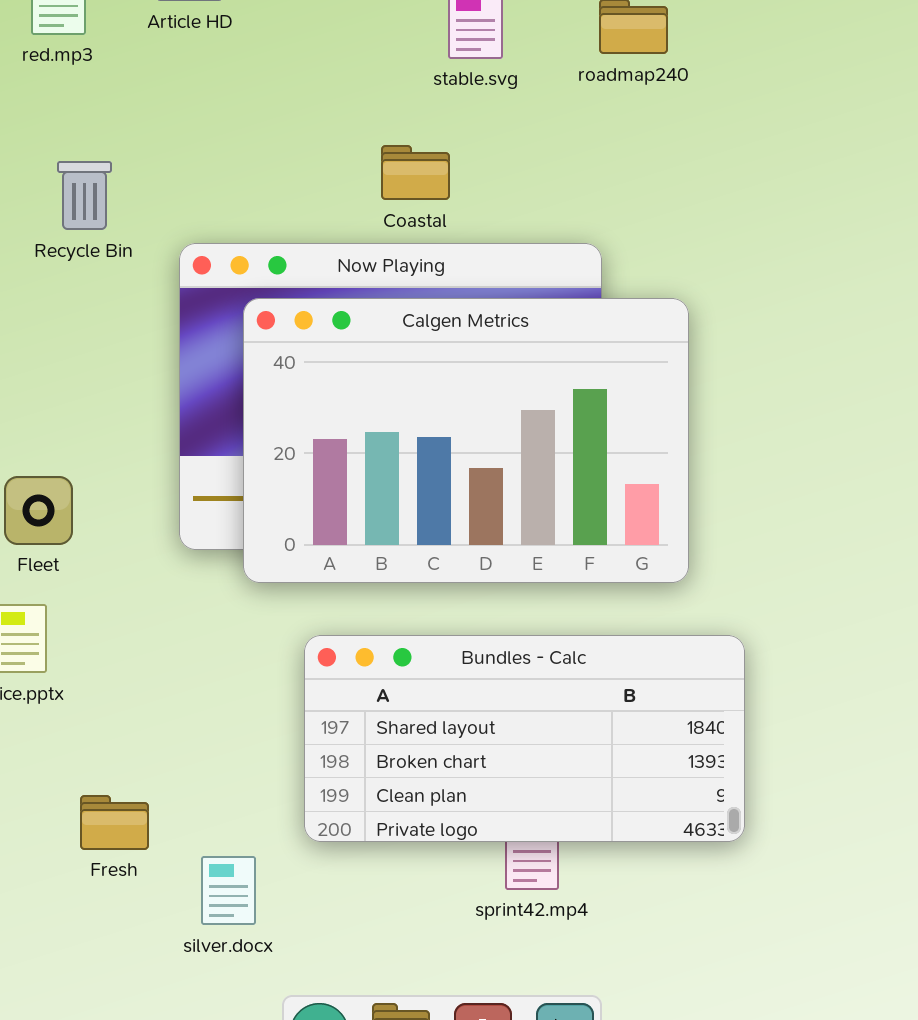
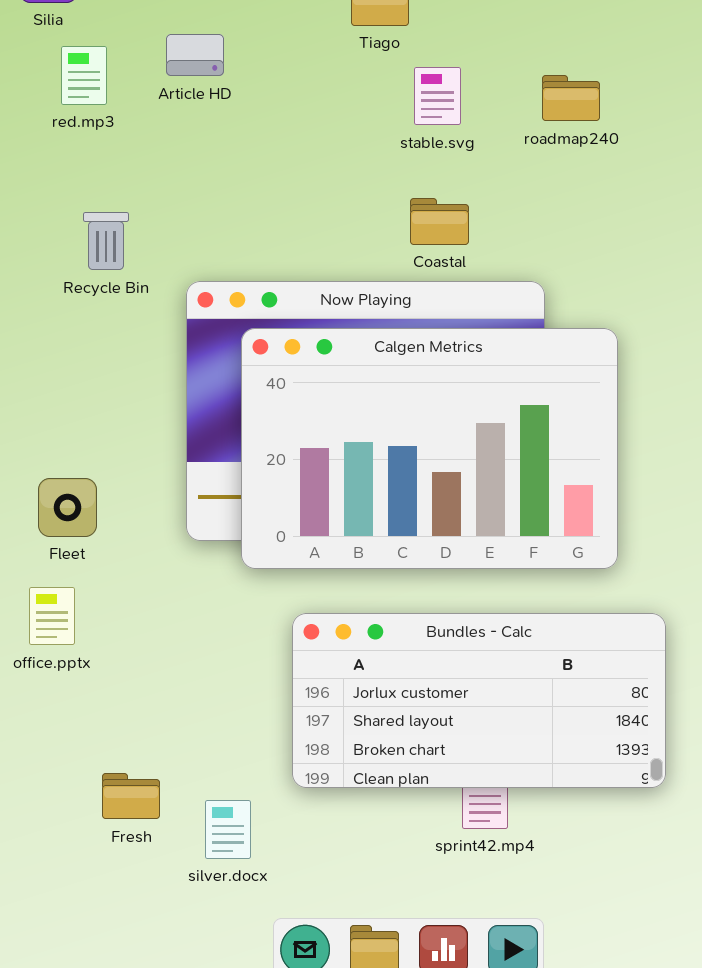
Coastal: [381,145,450,200] -> [410,198,469,245], moved
Bundles - Calc: [304,635,745,842] -> [292,613,666,788], scrolled up 1 row
Fresh: [80,795,149,850] -> [102,773,160,819], moved

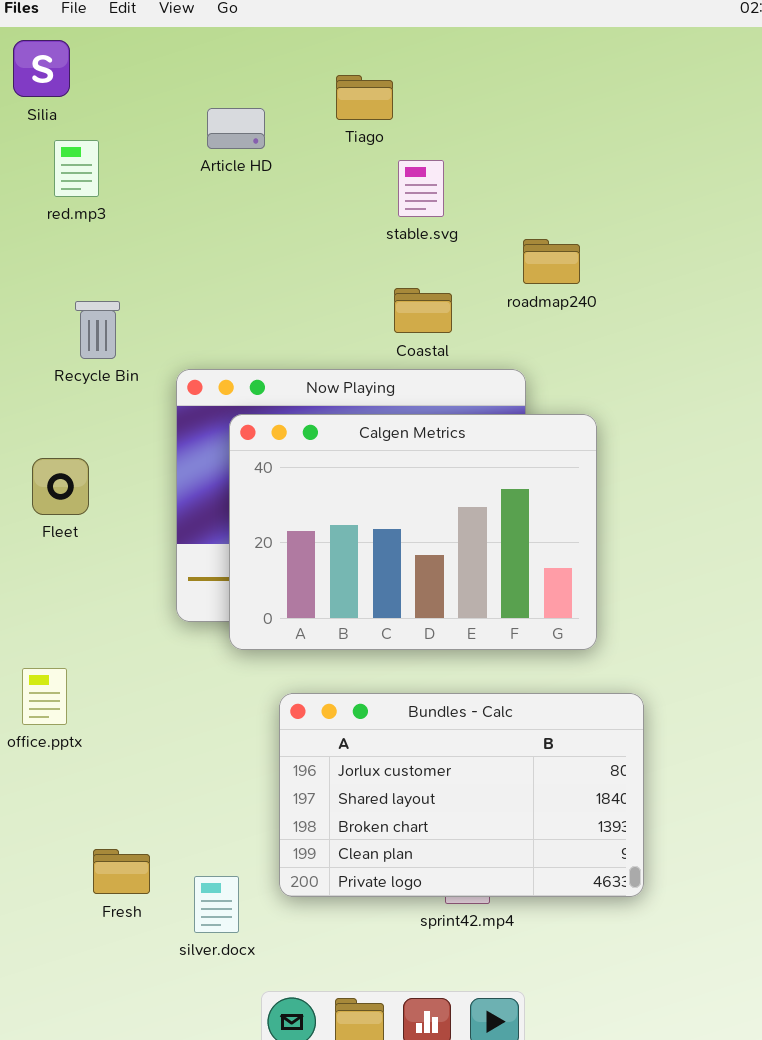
Article HD: [166,34,224,76] -> [207,108,265,149], moved
roadmap240: [542,75,600,121] -> [523,239,580,284], moved
Fleet: [38,478,97,537] -> [32,458,89,515], moved
Bundles - Calc: [292,613,666,788] -> [279,693,644,897], resized

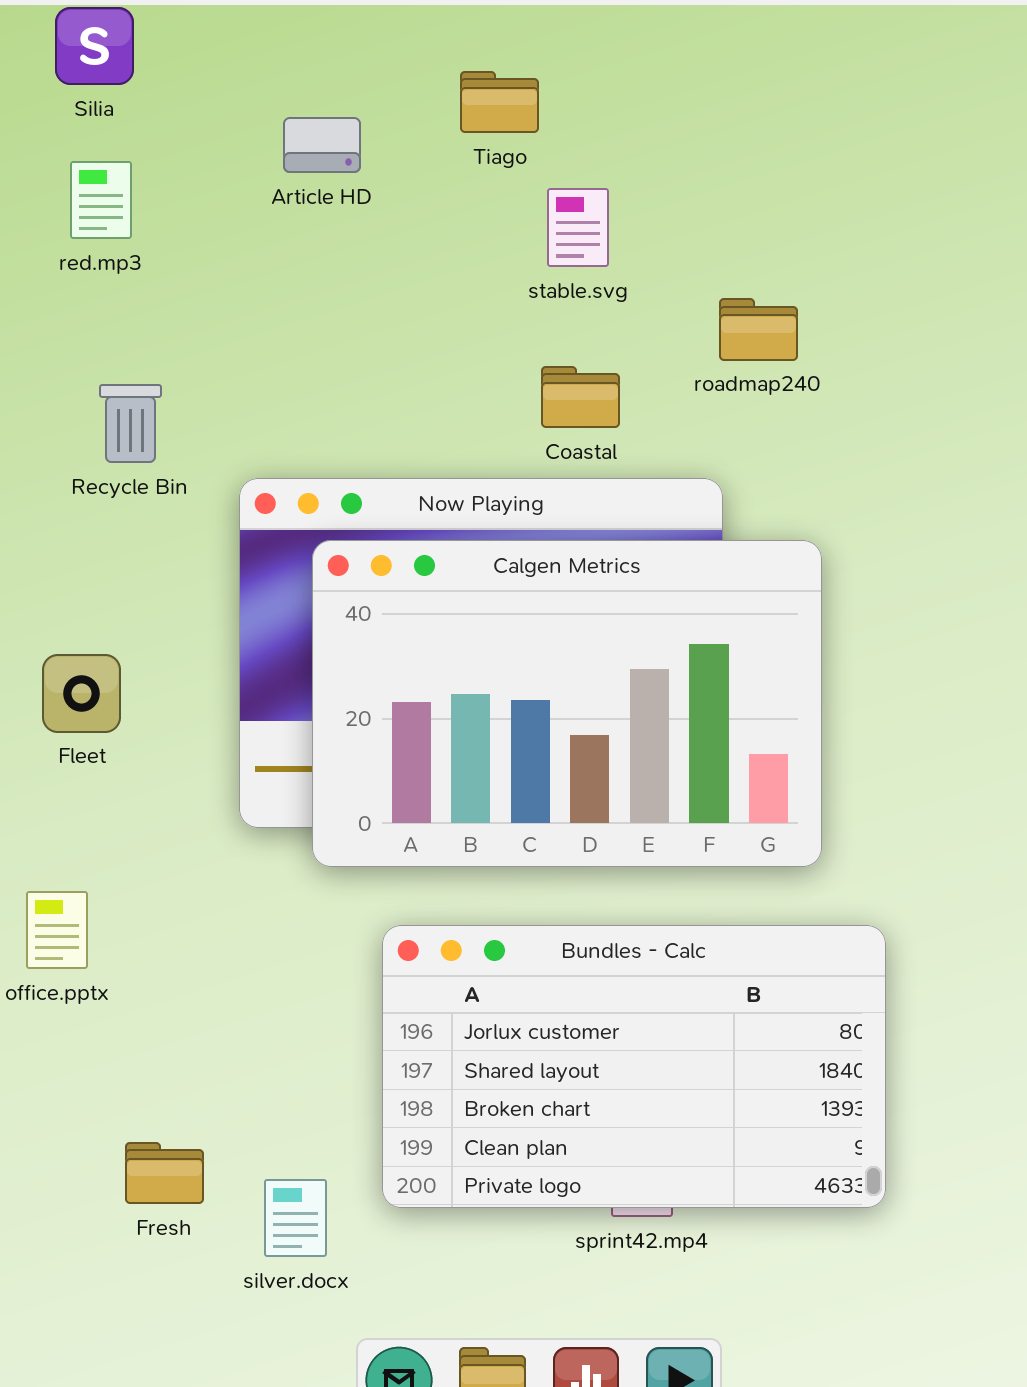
Silia: [13,40,70,97] -> [55,7,134,85], moved
Fleet: [32,458,89,515] -> [42,654,121,733], moved

